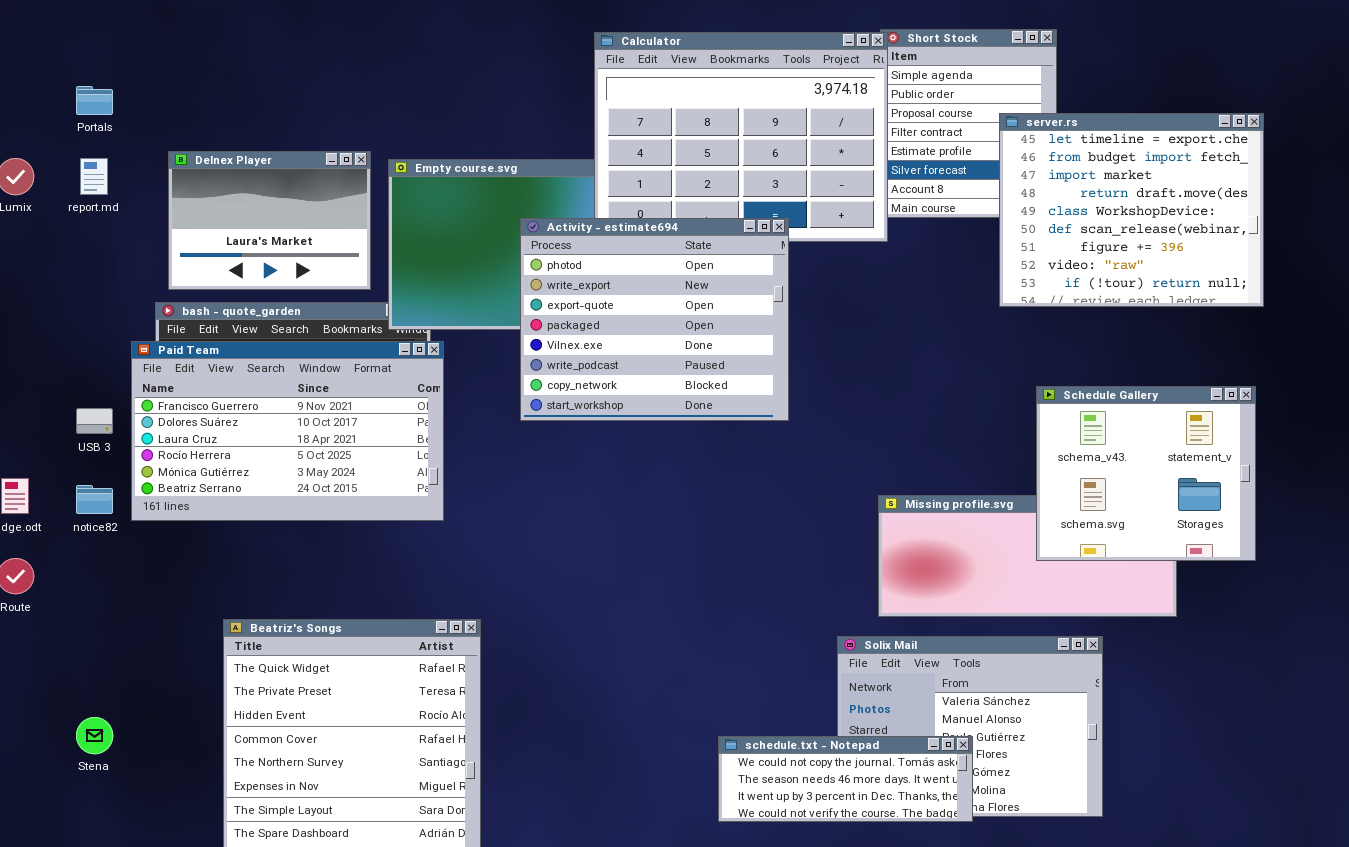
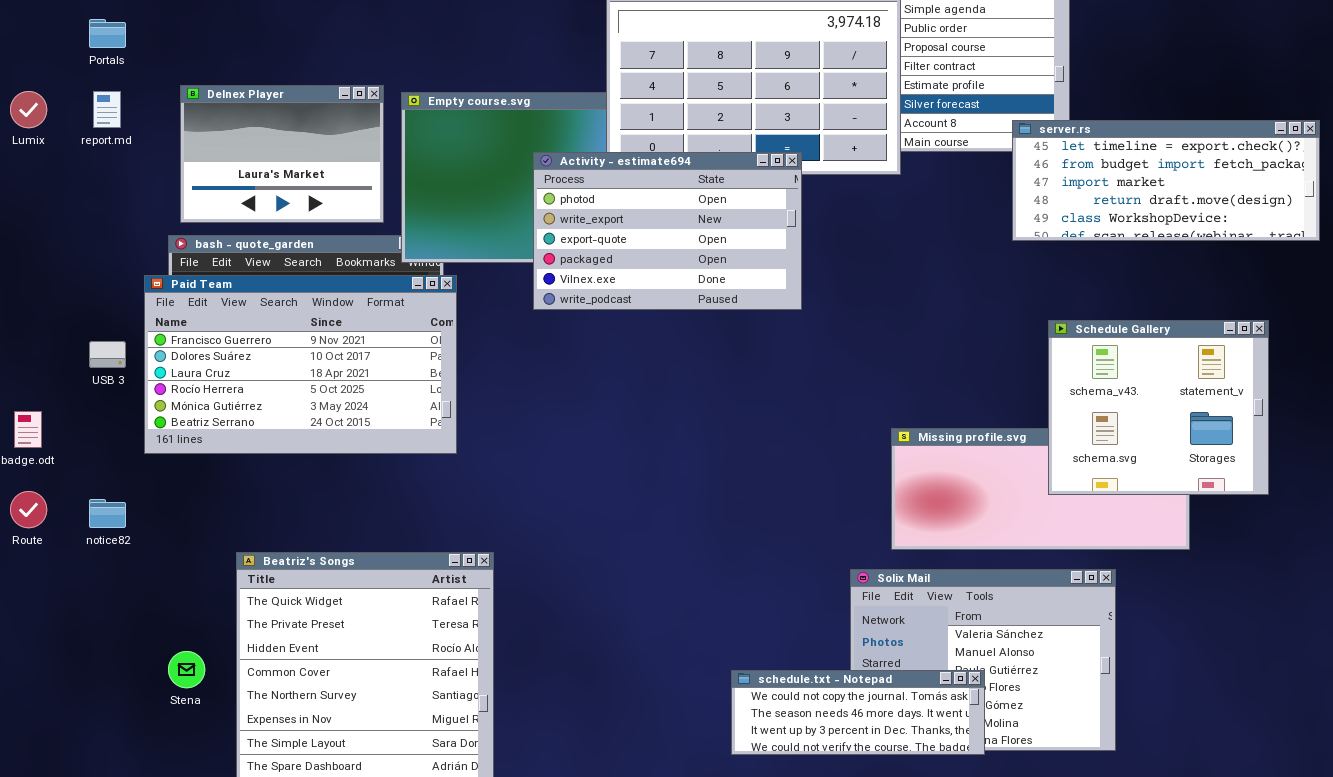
server.rs: [999,113,1264,307] -> [1012,120,1320,241], resized
Activity - estimate694: [520,218,789,421] -> [533,152,802,310], resized
notice82: [76,485,113,514] -> [89,499,126,528], moved
Stena: [76,717,113,754] -> [168,651,205,688], moved

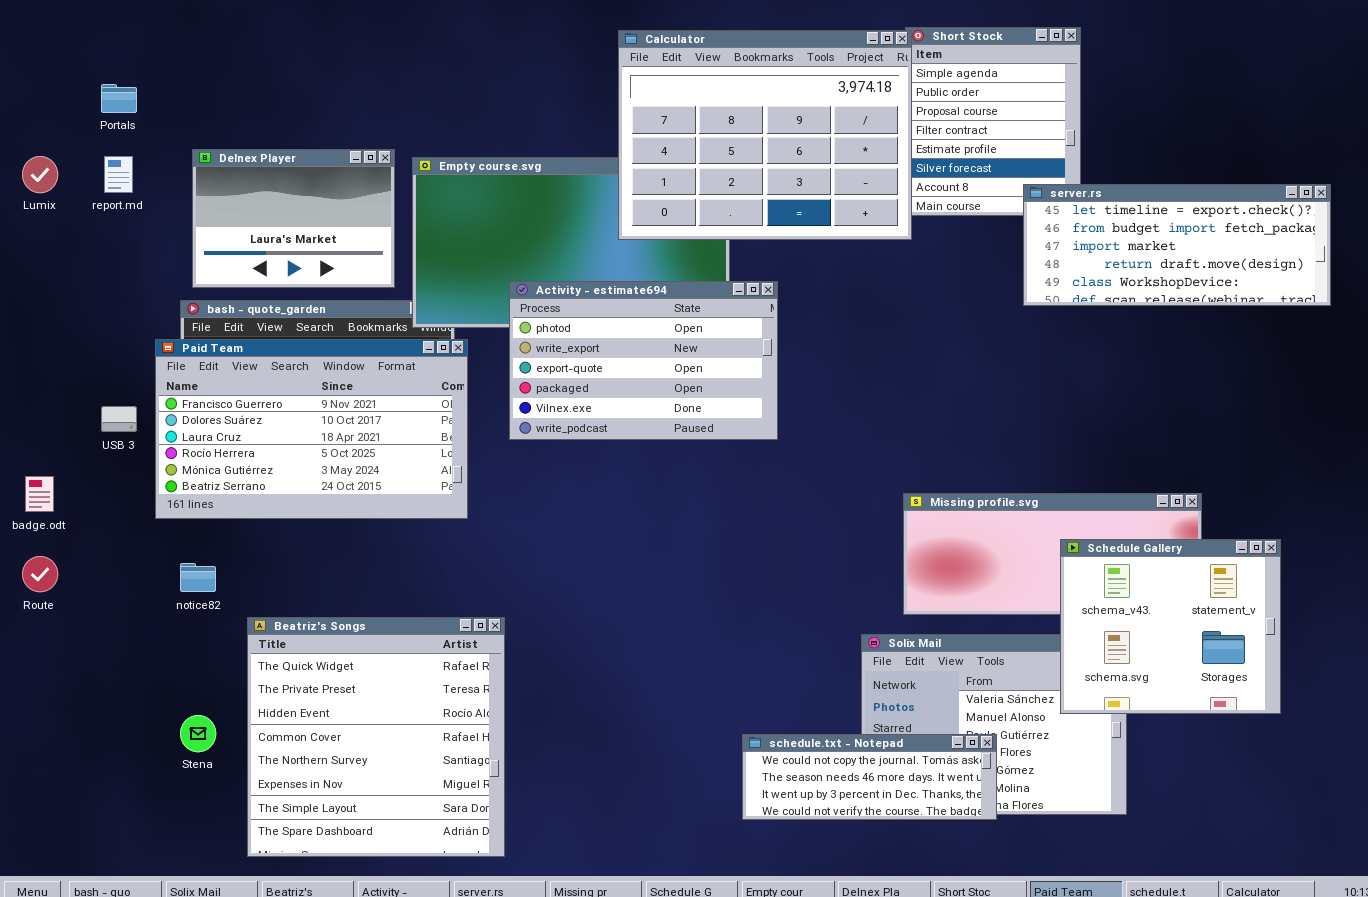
Activity - estimate694: [533,152,802,310] -> [509,281,778,440], moved
Schedule Gallery: [1048,320,1269,495] -> [1060,539,1281,714], moved
notice82: [89,499,126,528] -> [180,563,216,592], moved

